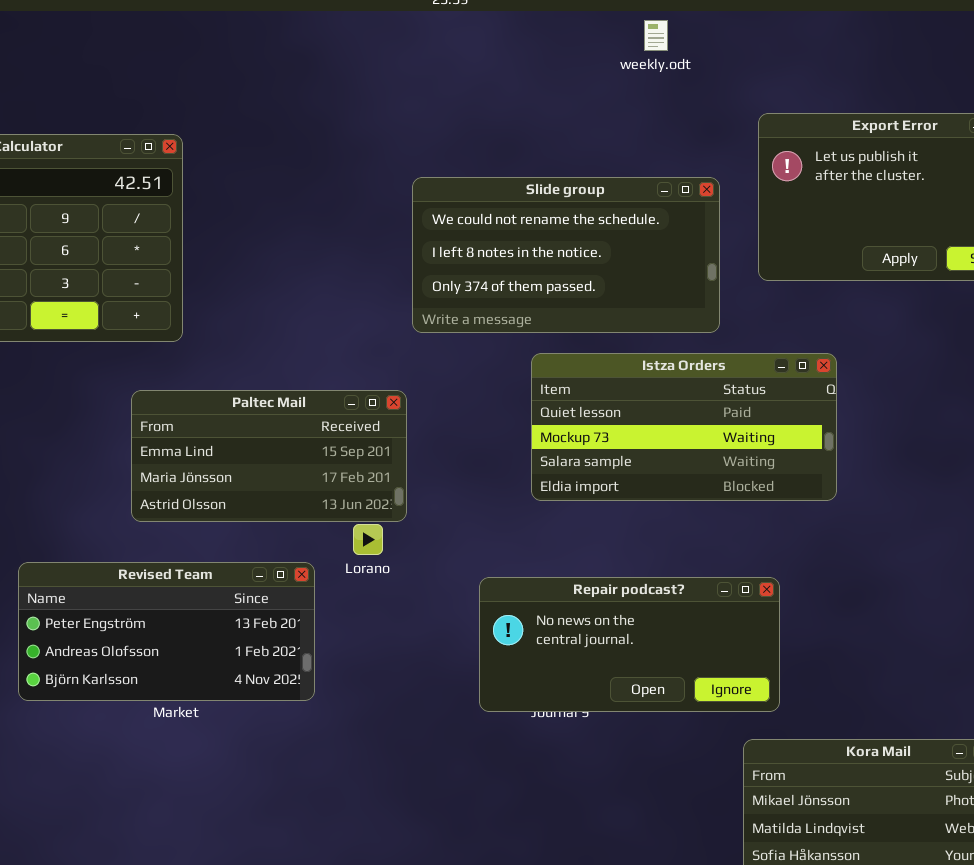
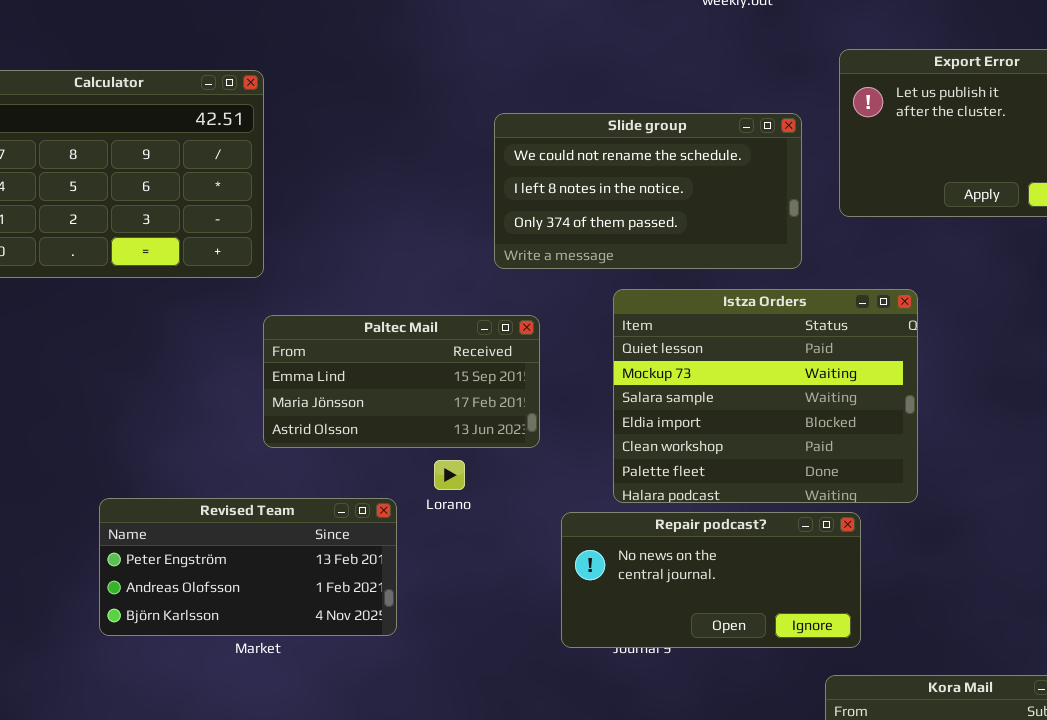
Istza Orders: [531,353,837,501] -> [613,289,918,503], resized
Paltec Mail: [131,390,407,522] -> [263,315,540,448], moved

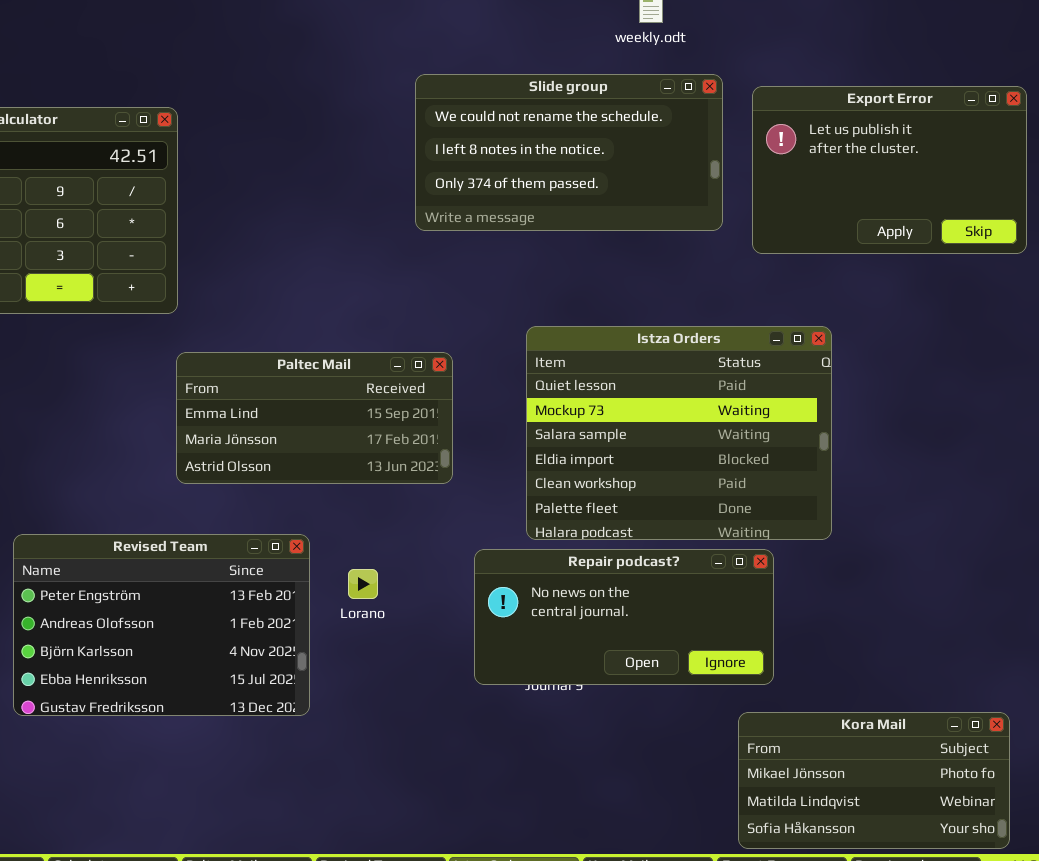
Slide group: [494,113,802,269] -> [415,74,723,231], moved
Lorano: [434,460,465,490] -> [348,569,378,599], moved
Revised Team: [99,498,397,636] -> [13,534,310,716], resized

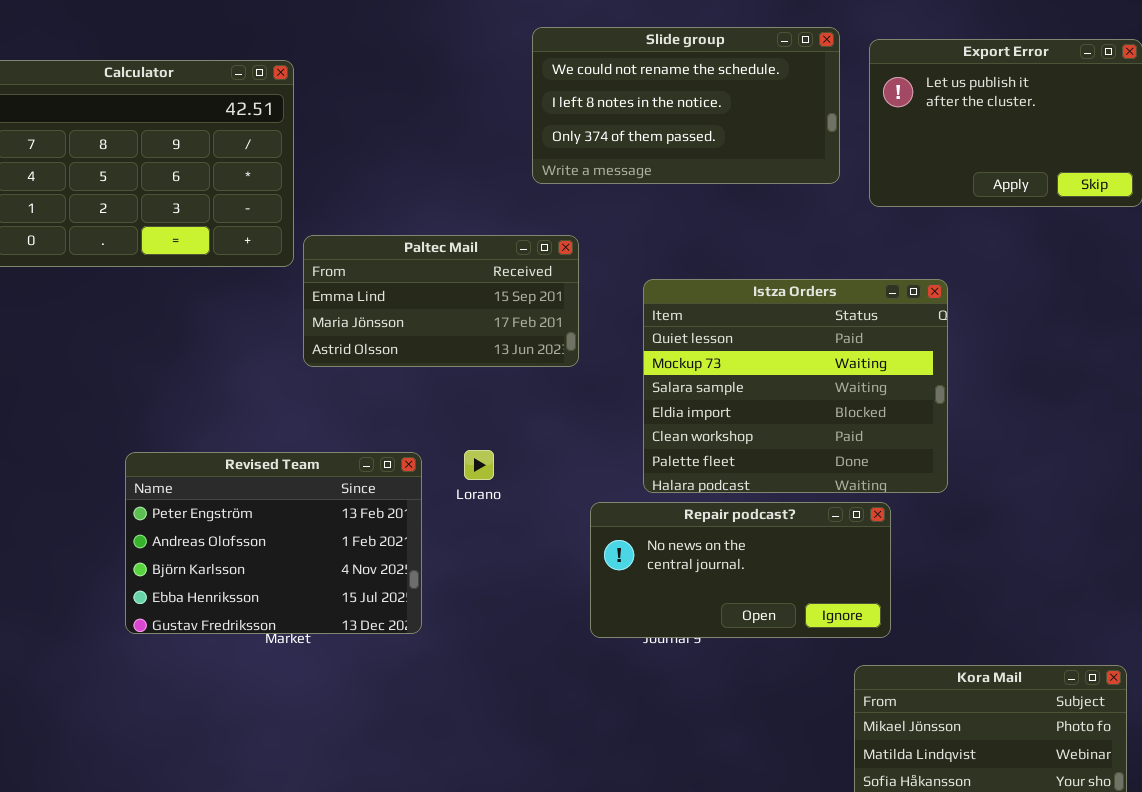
Paltec Mail: [176,352,453,484] -> [303,235,579,367], moved
Revised Team: [13,534,310,716] -> [125,452,422,634], moved
Lorano: [348,569,378,599] -> [464,450,494,480], moved

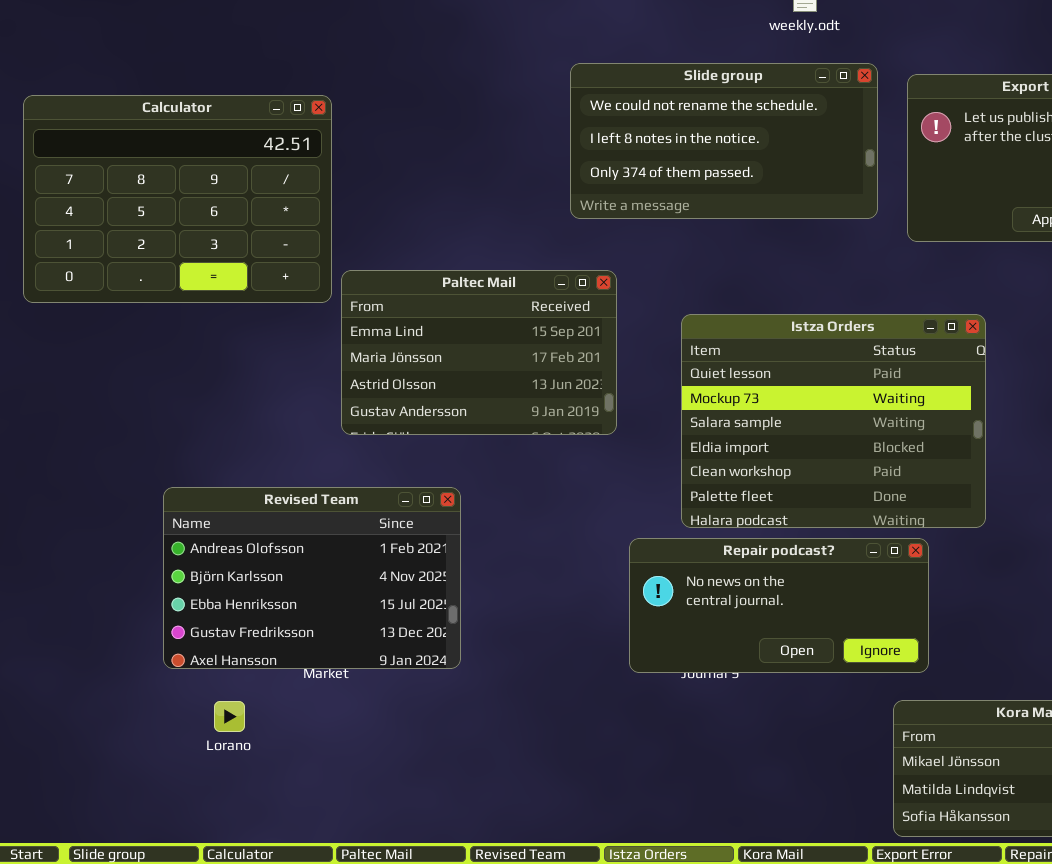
Paltec Mail: [303,235,579,367] -> [341,270,617,435], resized
Lorano: [464,450,494,480] -> [214,701,245,732], moved
Revised Team: [125,452,422,634] -> [163,487,461,669], scrolled down 1 row

